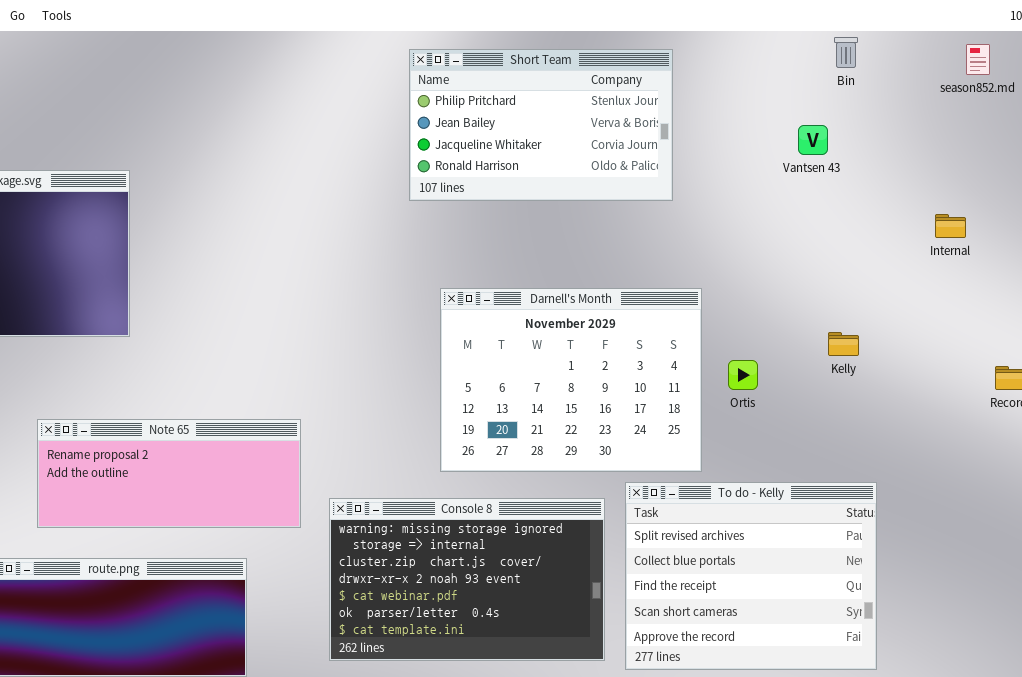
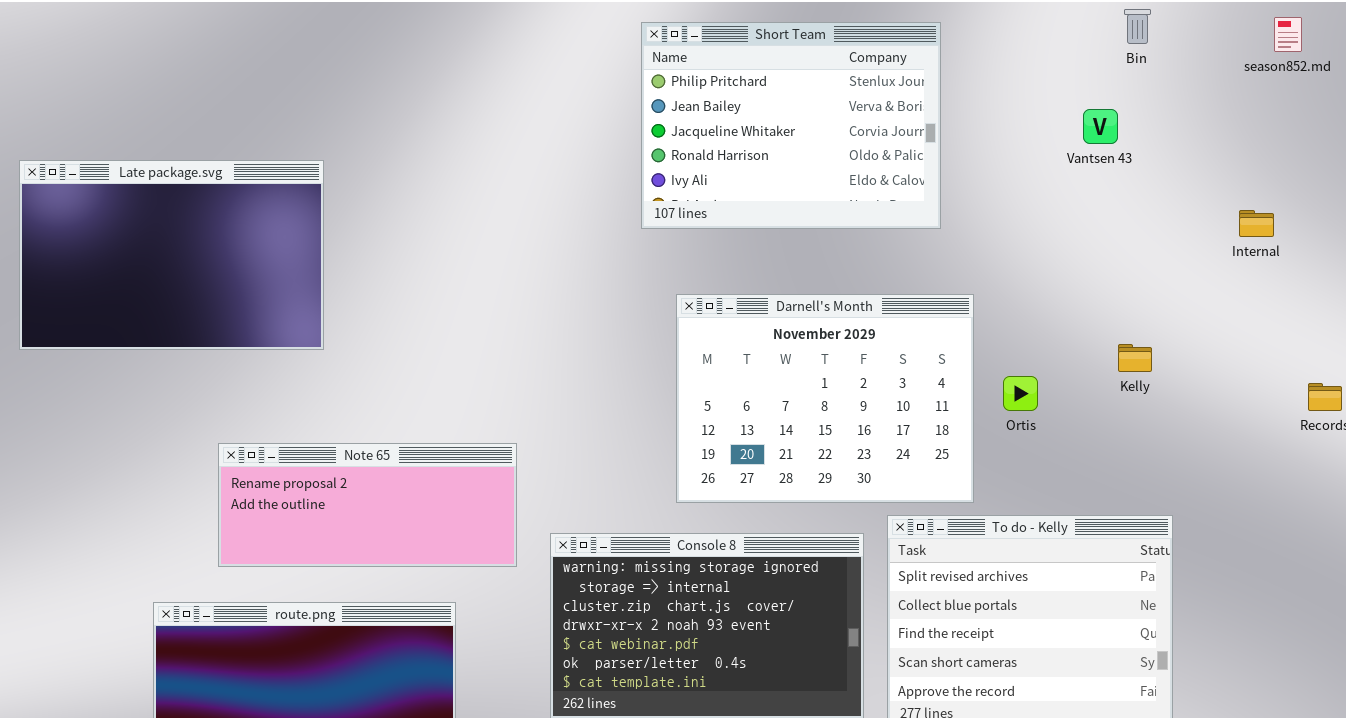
Short Team: [409,49,673,201] -> [641,22,941,229], resized

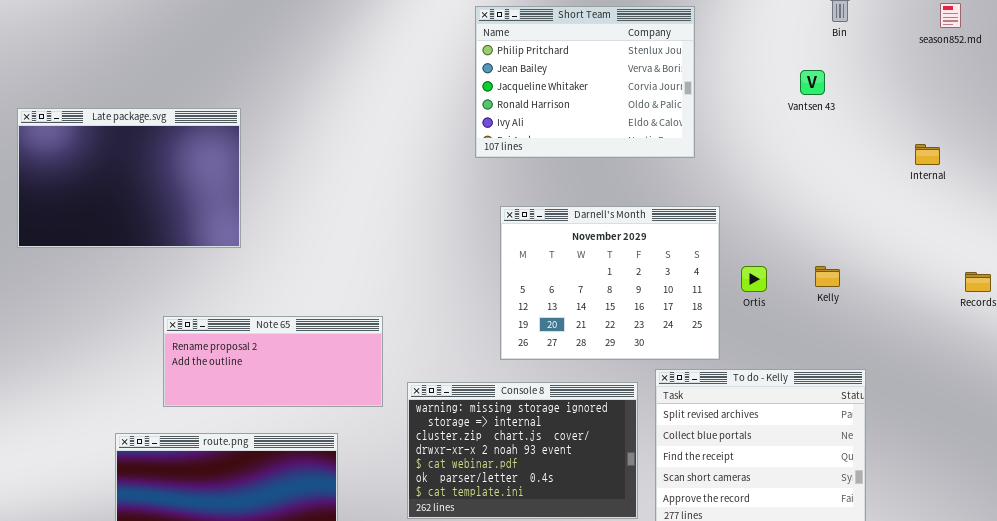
Kelly: [1118,344,1152,372] -> [815,266,840,287], moved

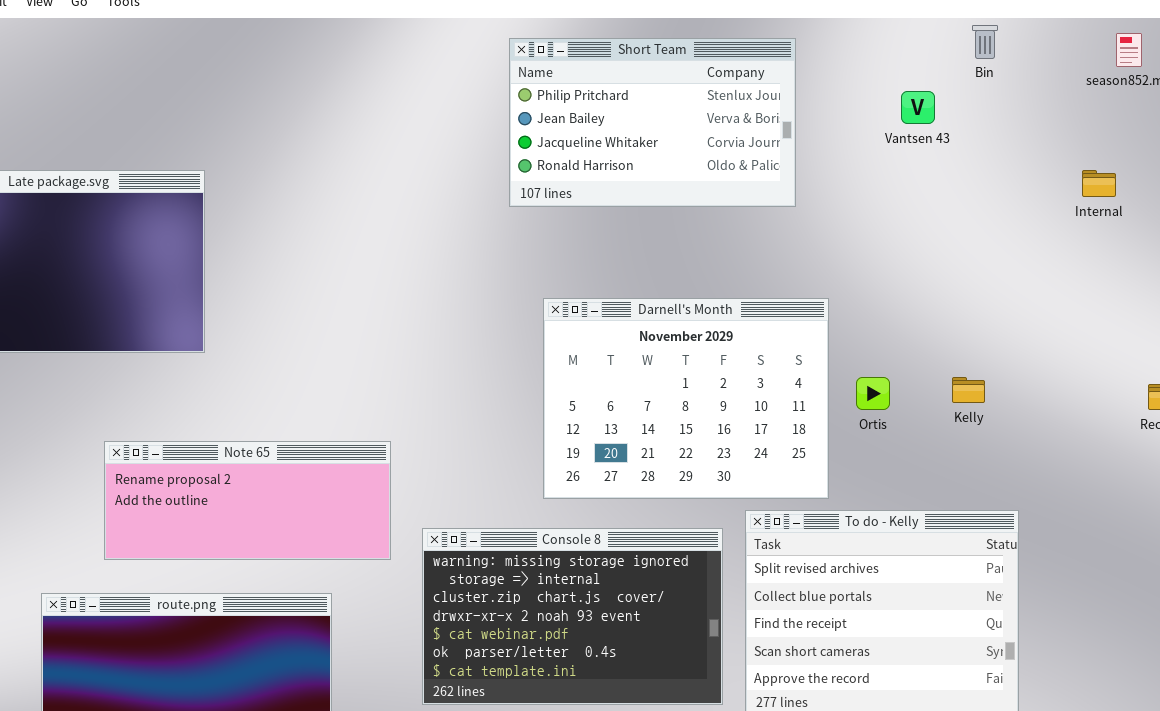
Short Team: [475,6,695,158] -> [509,38,796,207], resized
Vantsen 43: [800,70,825,95] -> [901,91,935,124], moved
Internal: [915,144,940,165] -> [1082,170,1116,197], moved

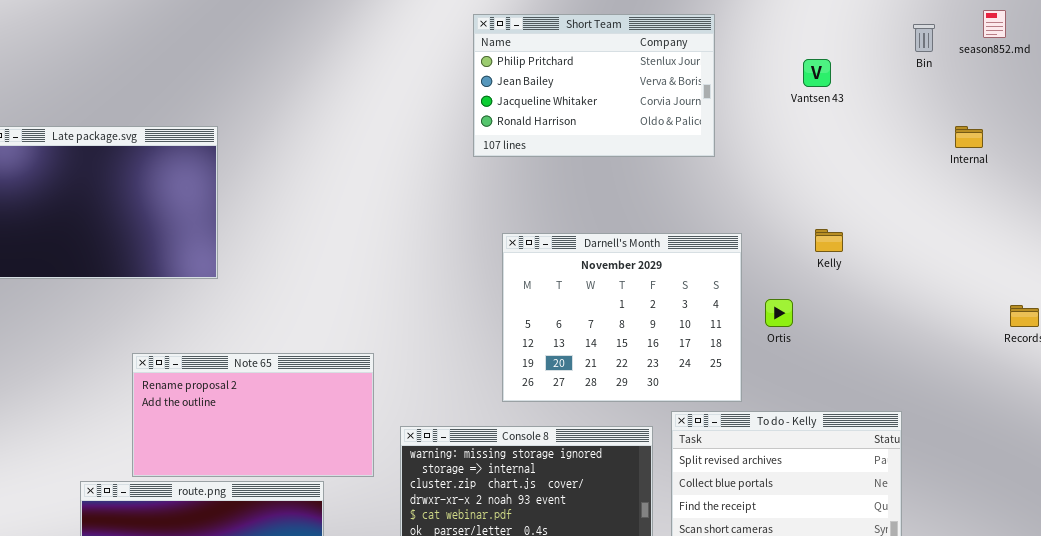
Bin: [972,25,998,59] -> [913,24,935,52], moved
Kelly: [952,377,985,403] -> [815,229,843,252], moved
Note 65: [104,441,391,560] -> [132,353,374,477], resized

